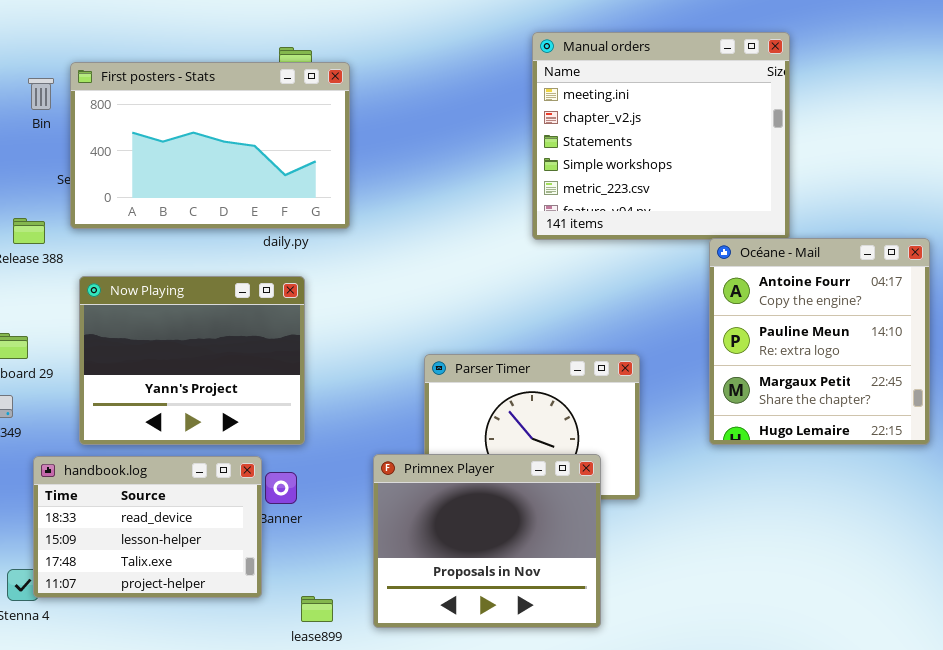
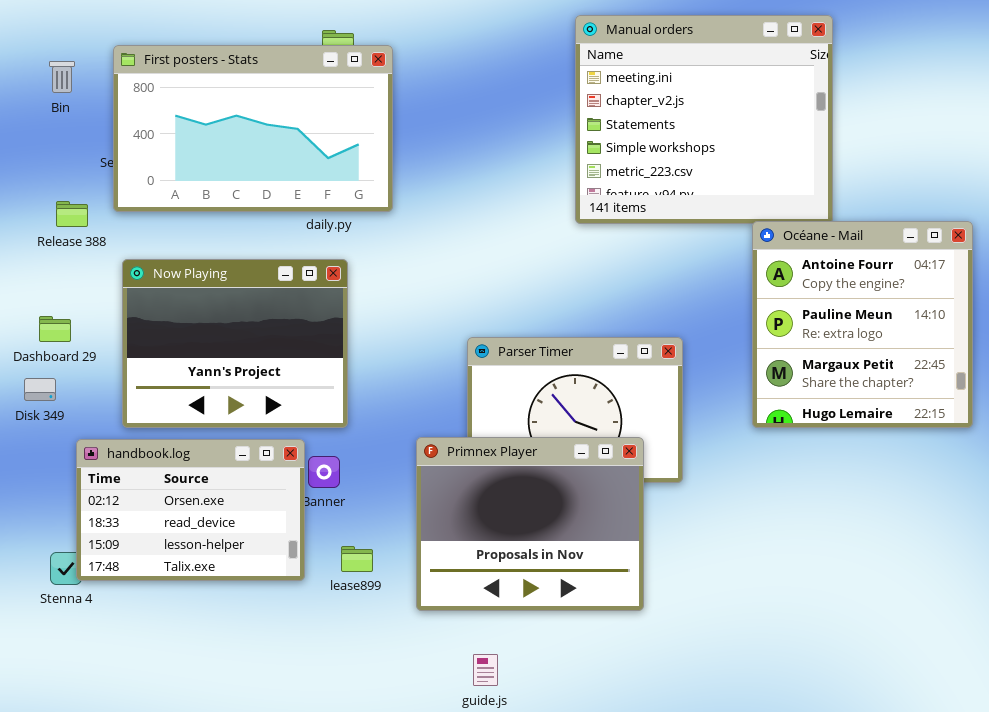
Bin: [28,78,54,110] -> [49,61,75,93], moved
handbook.log: [33,456,262,598] -> [76,439,305,581], scrolled up 1 row
lease899: [301,596,333,622] -> [341,546,373,572], moved

